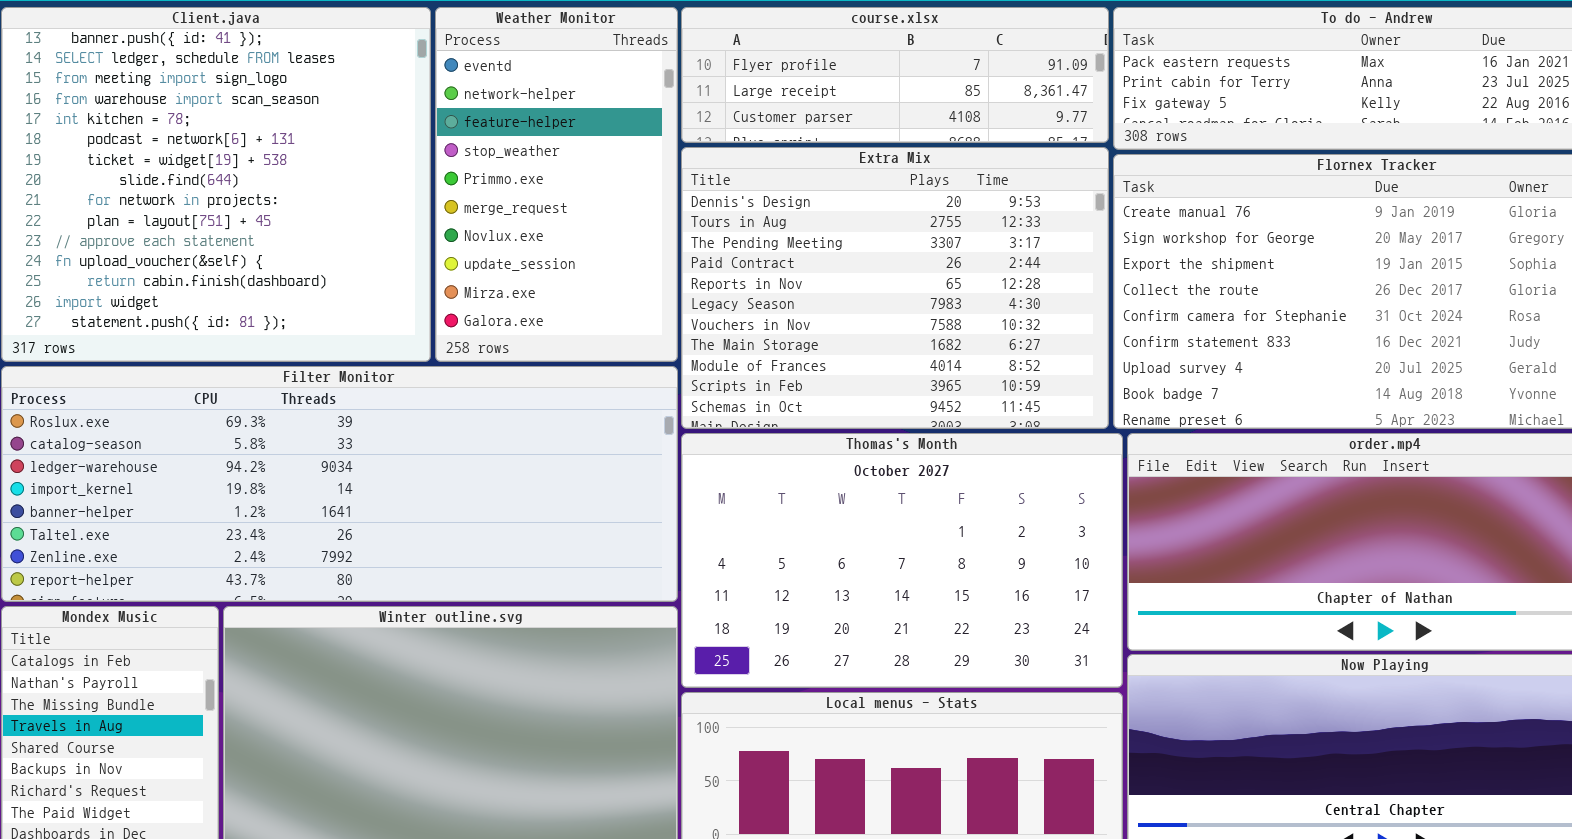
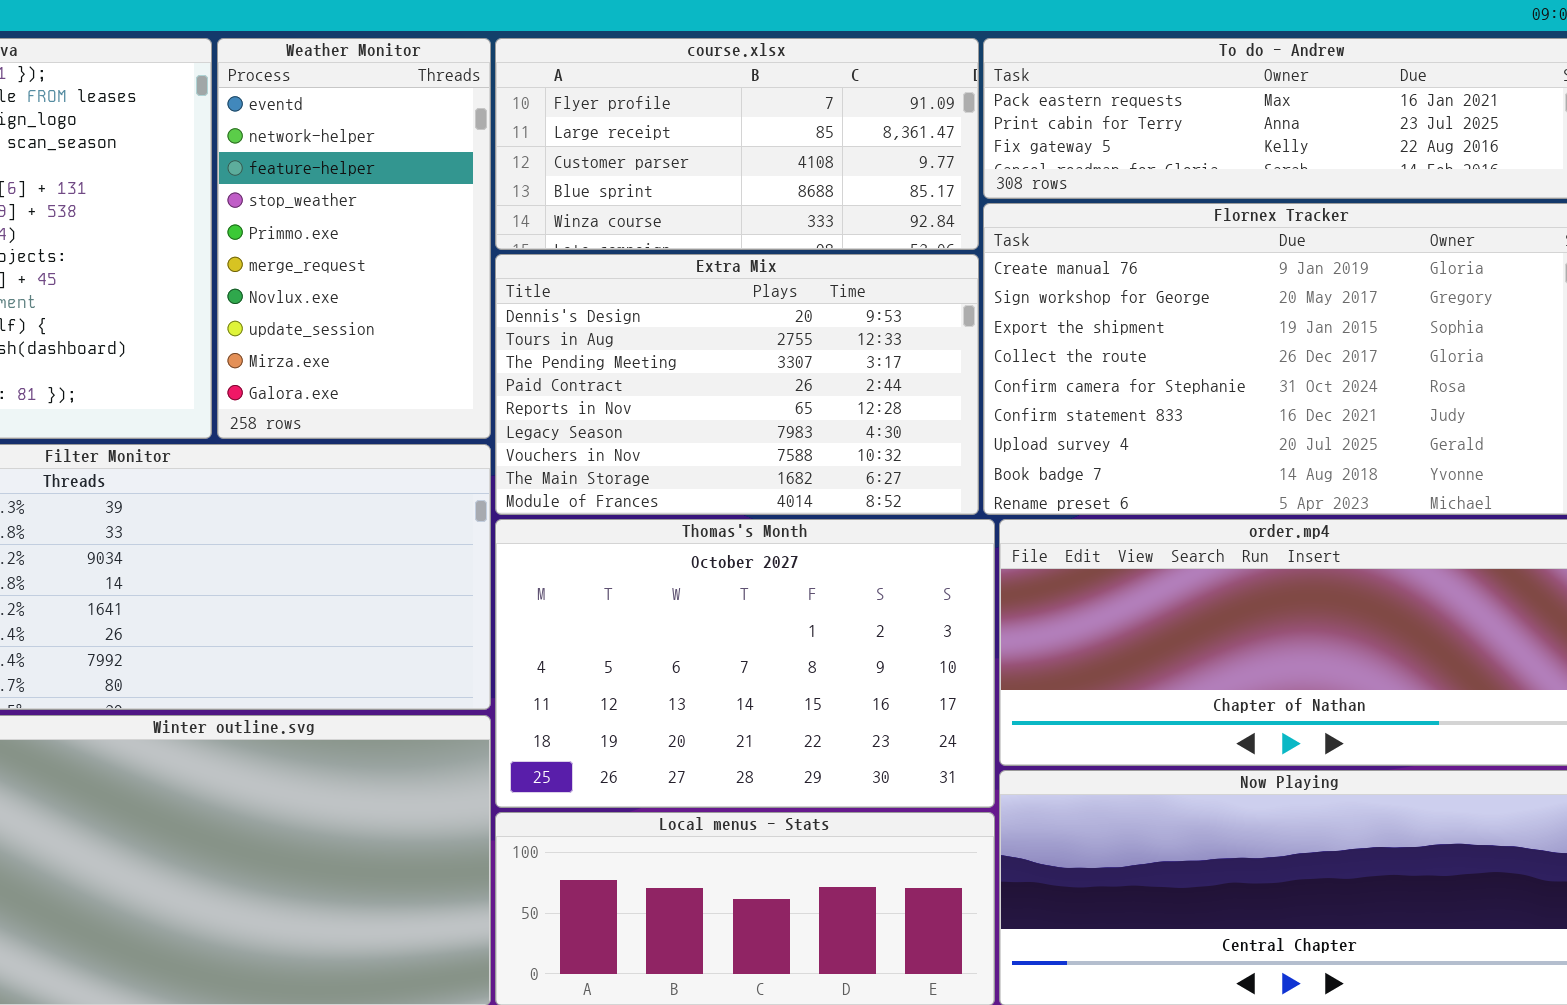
course.xlsx: [681,7,1109,143] -> [495,38,979,250], resized
Extra Mix: [681,147,1109,429] -> [495,254,979,515], resized

